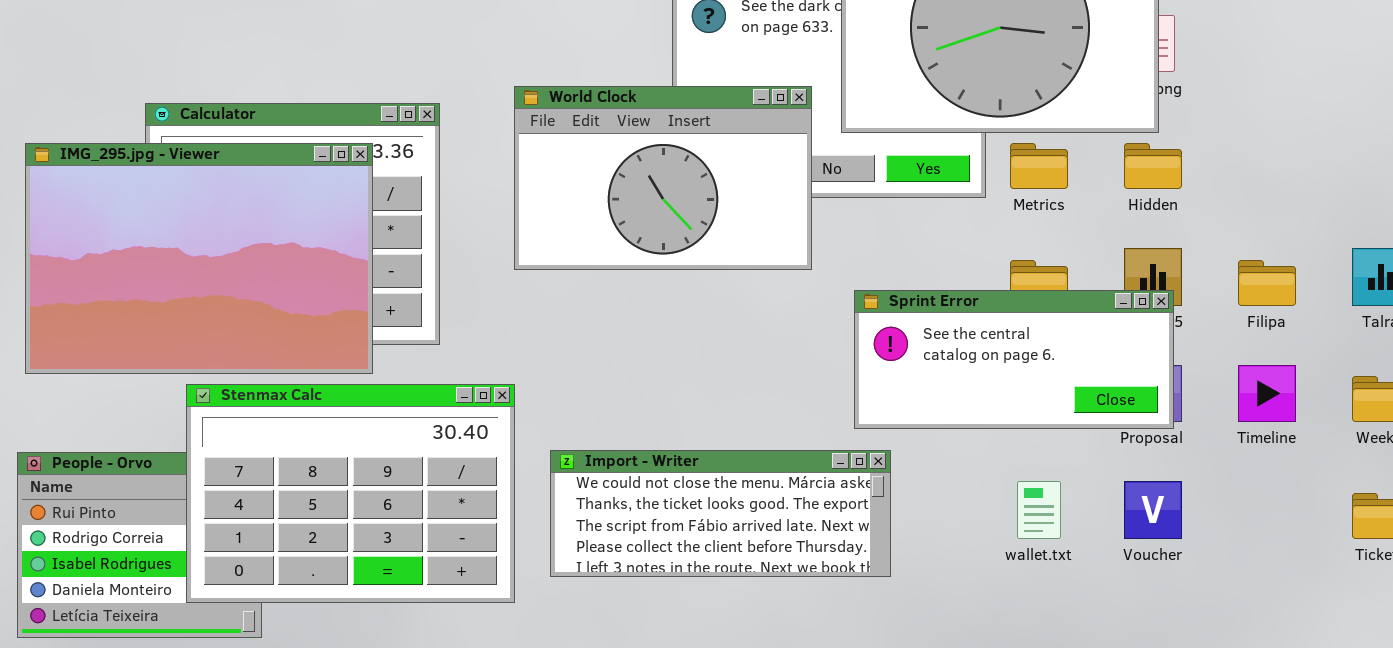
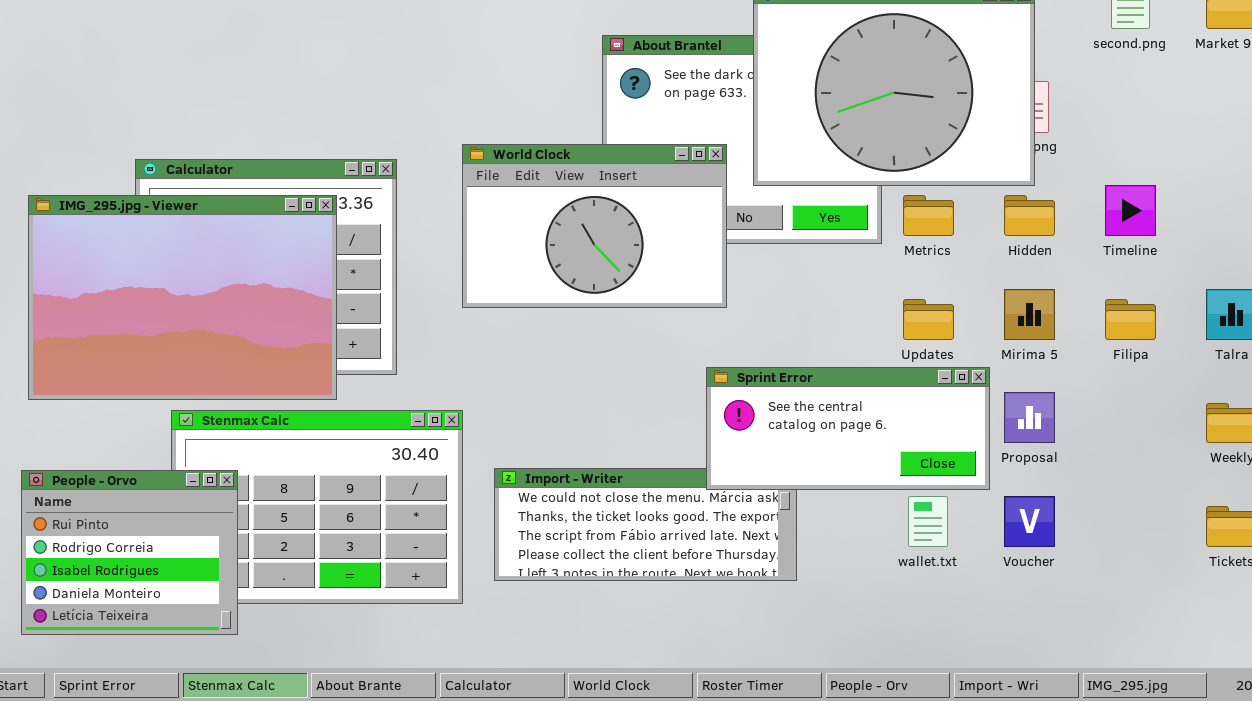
Sprint Error: [854,290,1174,429] -> [706,367,990,490], moved
Timeline: [1238,365,1296,422] -> [1105,185,1156,236], moved
People - Orvo: [17,452,262,638] -> [21,470,238,635], raised

